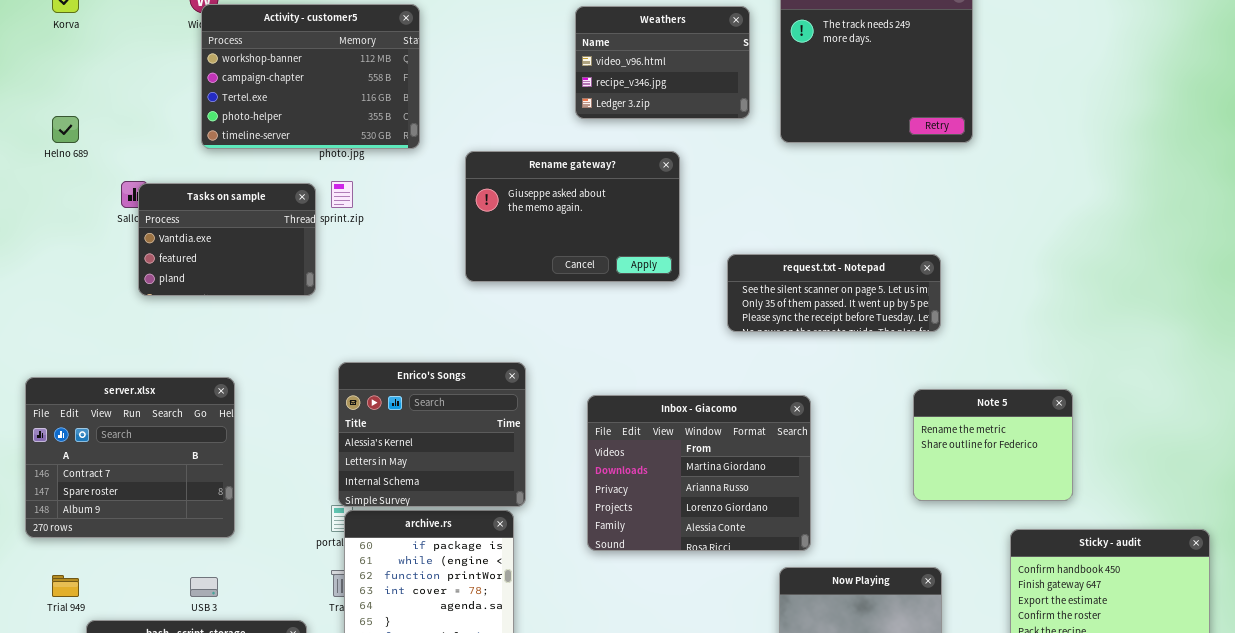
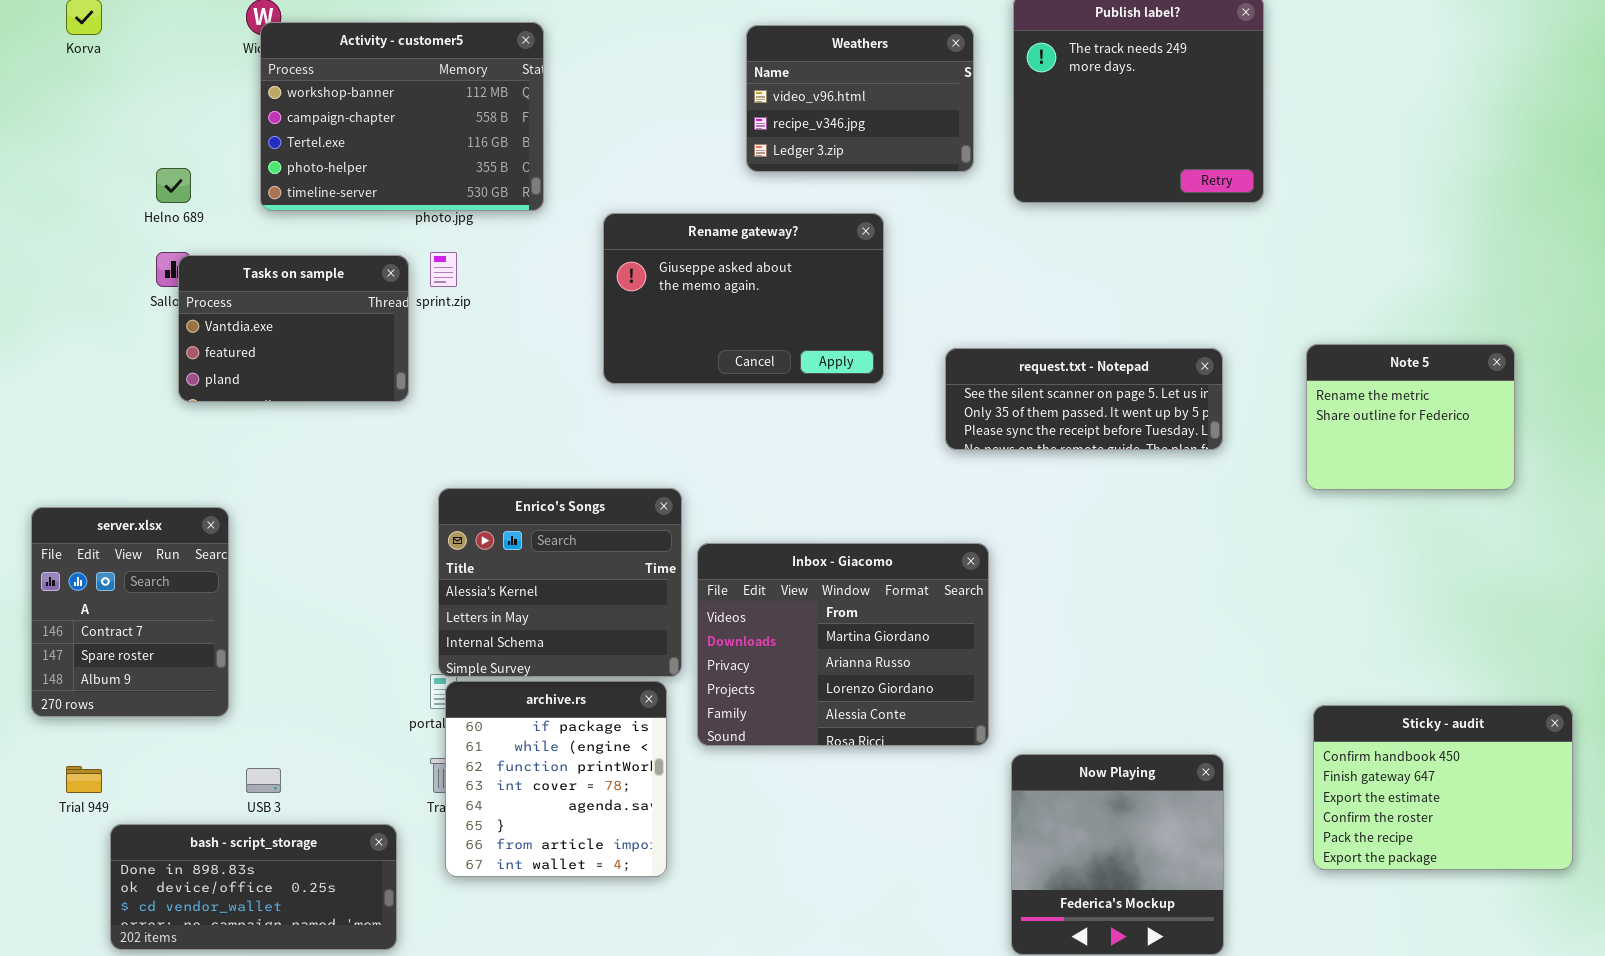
Helno 689: [52,116,79,143] -> [156,168,191,203], moved
server.xlsx: [25,377,235,538] -> [31,507,229,717], resized
Note 5: [913,389,1073,501] -> [1306,344,1515,490], moved
Inbox - Giacomo: [587,395,811,551] -> [697,543,989,746], moved

